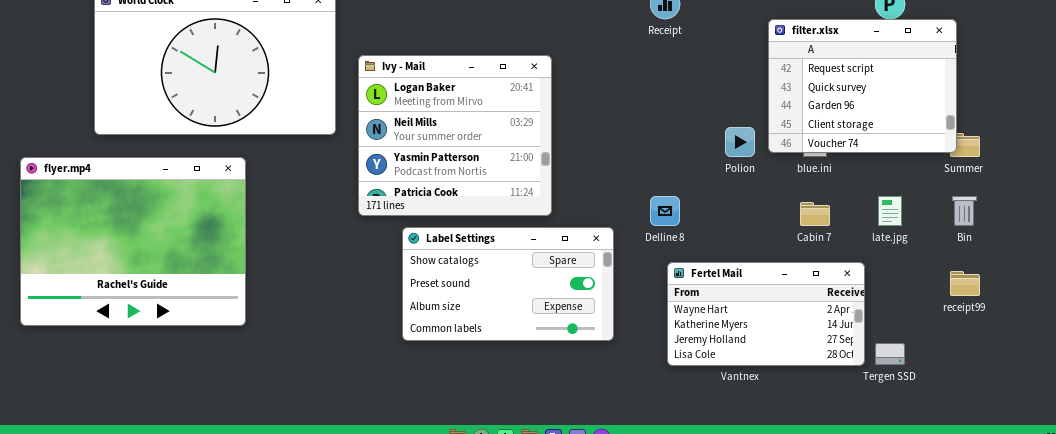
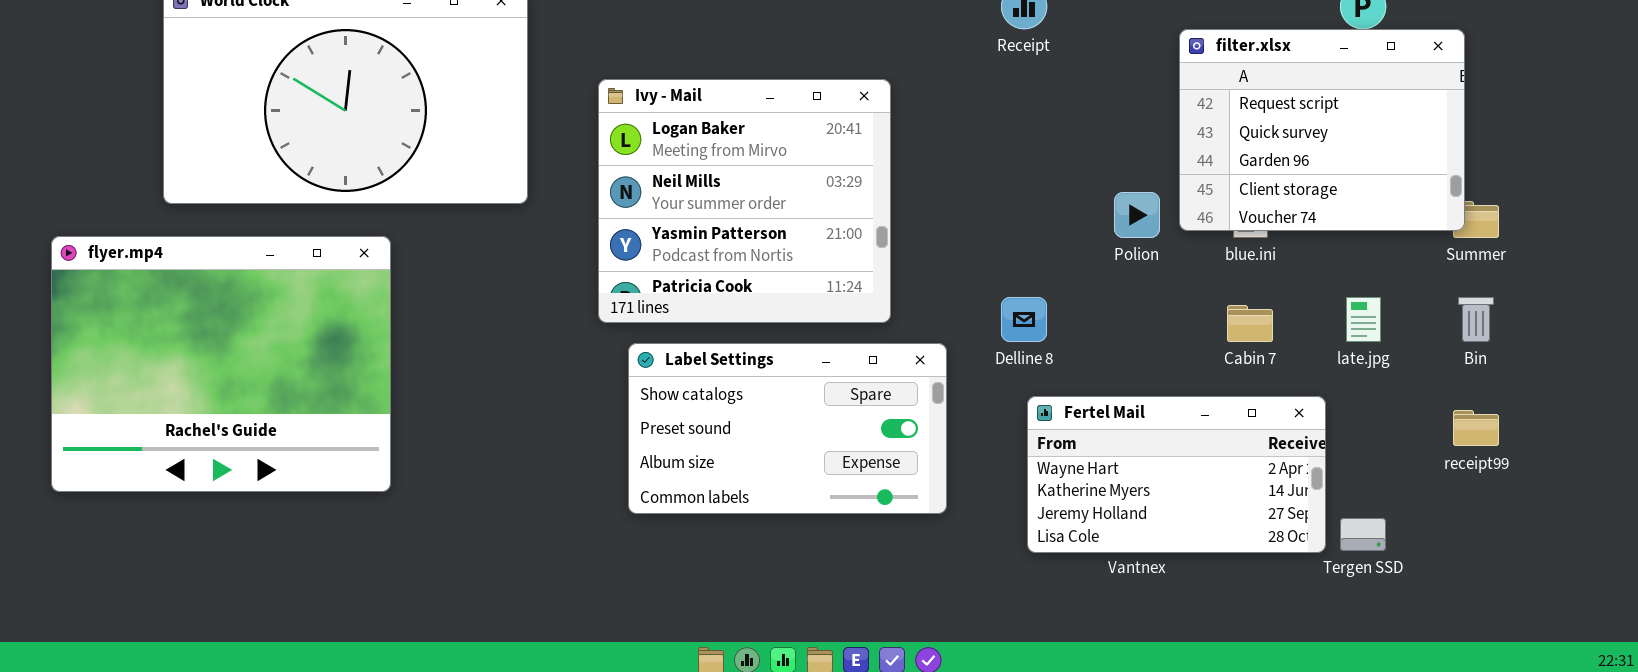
Ivy - Mail: [358,55,552,216] -> [598,79,891,323], moved

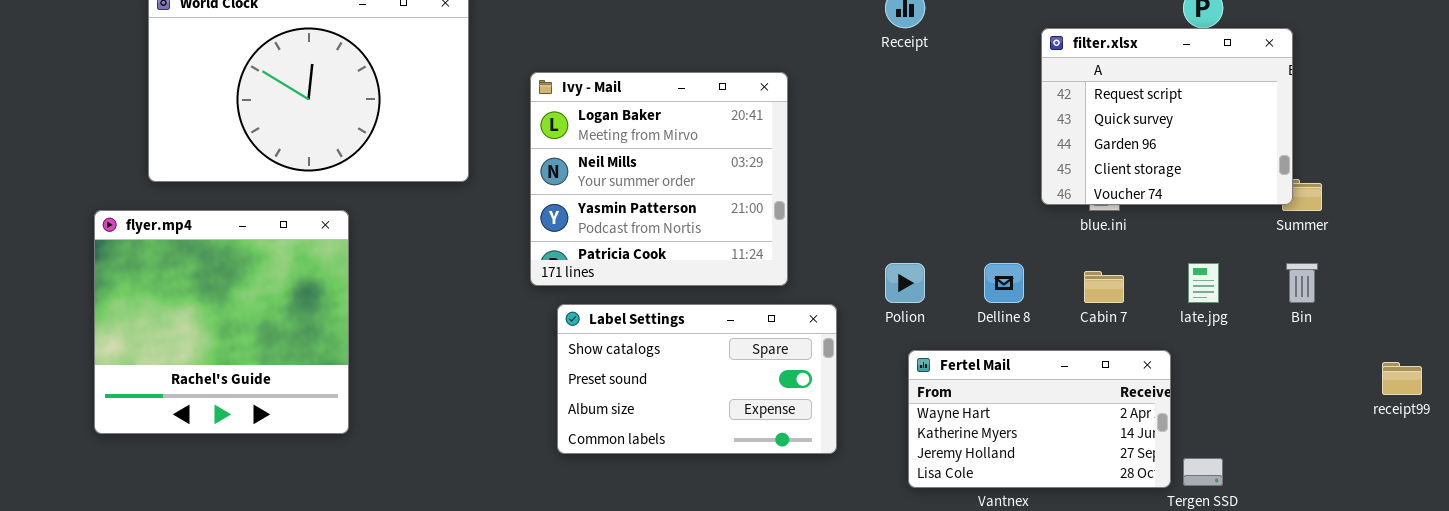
Polion: [1114,192,1160,238] -> [885,263,925,303], moved
flyer.mp4: [51,236,391,492] -> [94,210,349,434], resized
Delline 8: [1001,297,1047,342] -> [984,263,1024,303], moved
receipt99: [1453,410,1499,446] -> [1382,362,1422,395], moved

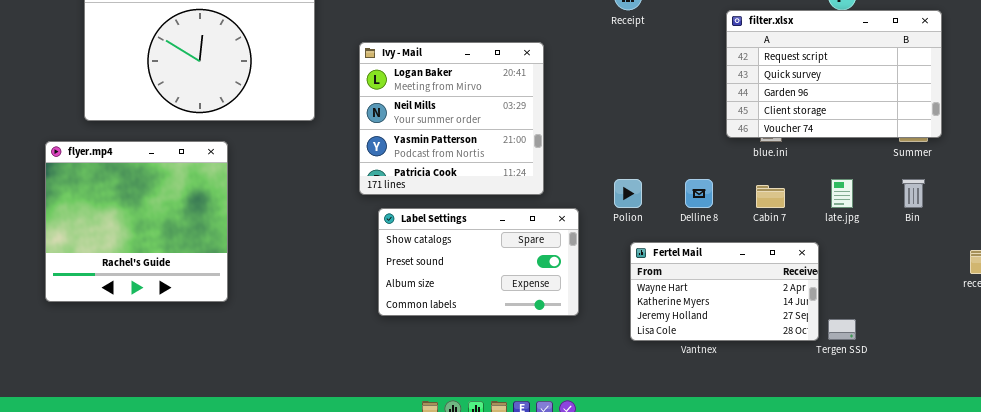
filter.xlsx: [1041,28,1293,205] -> [726,10,942,138], resized

